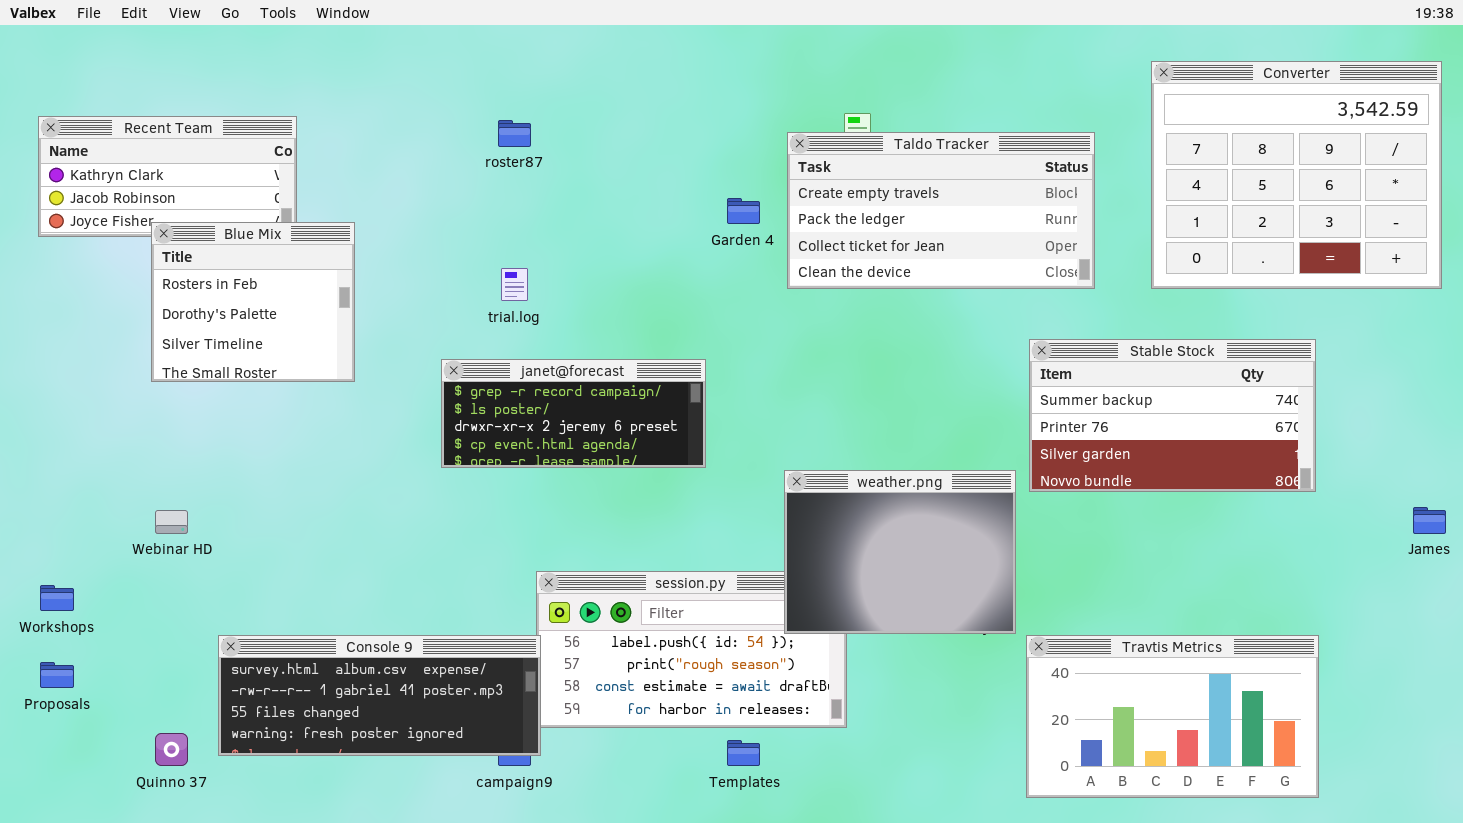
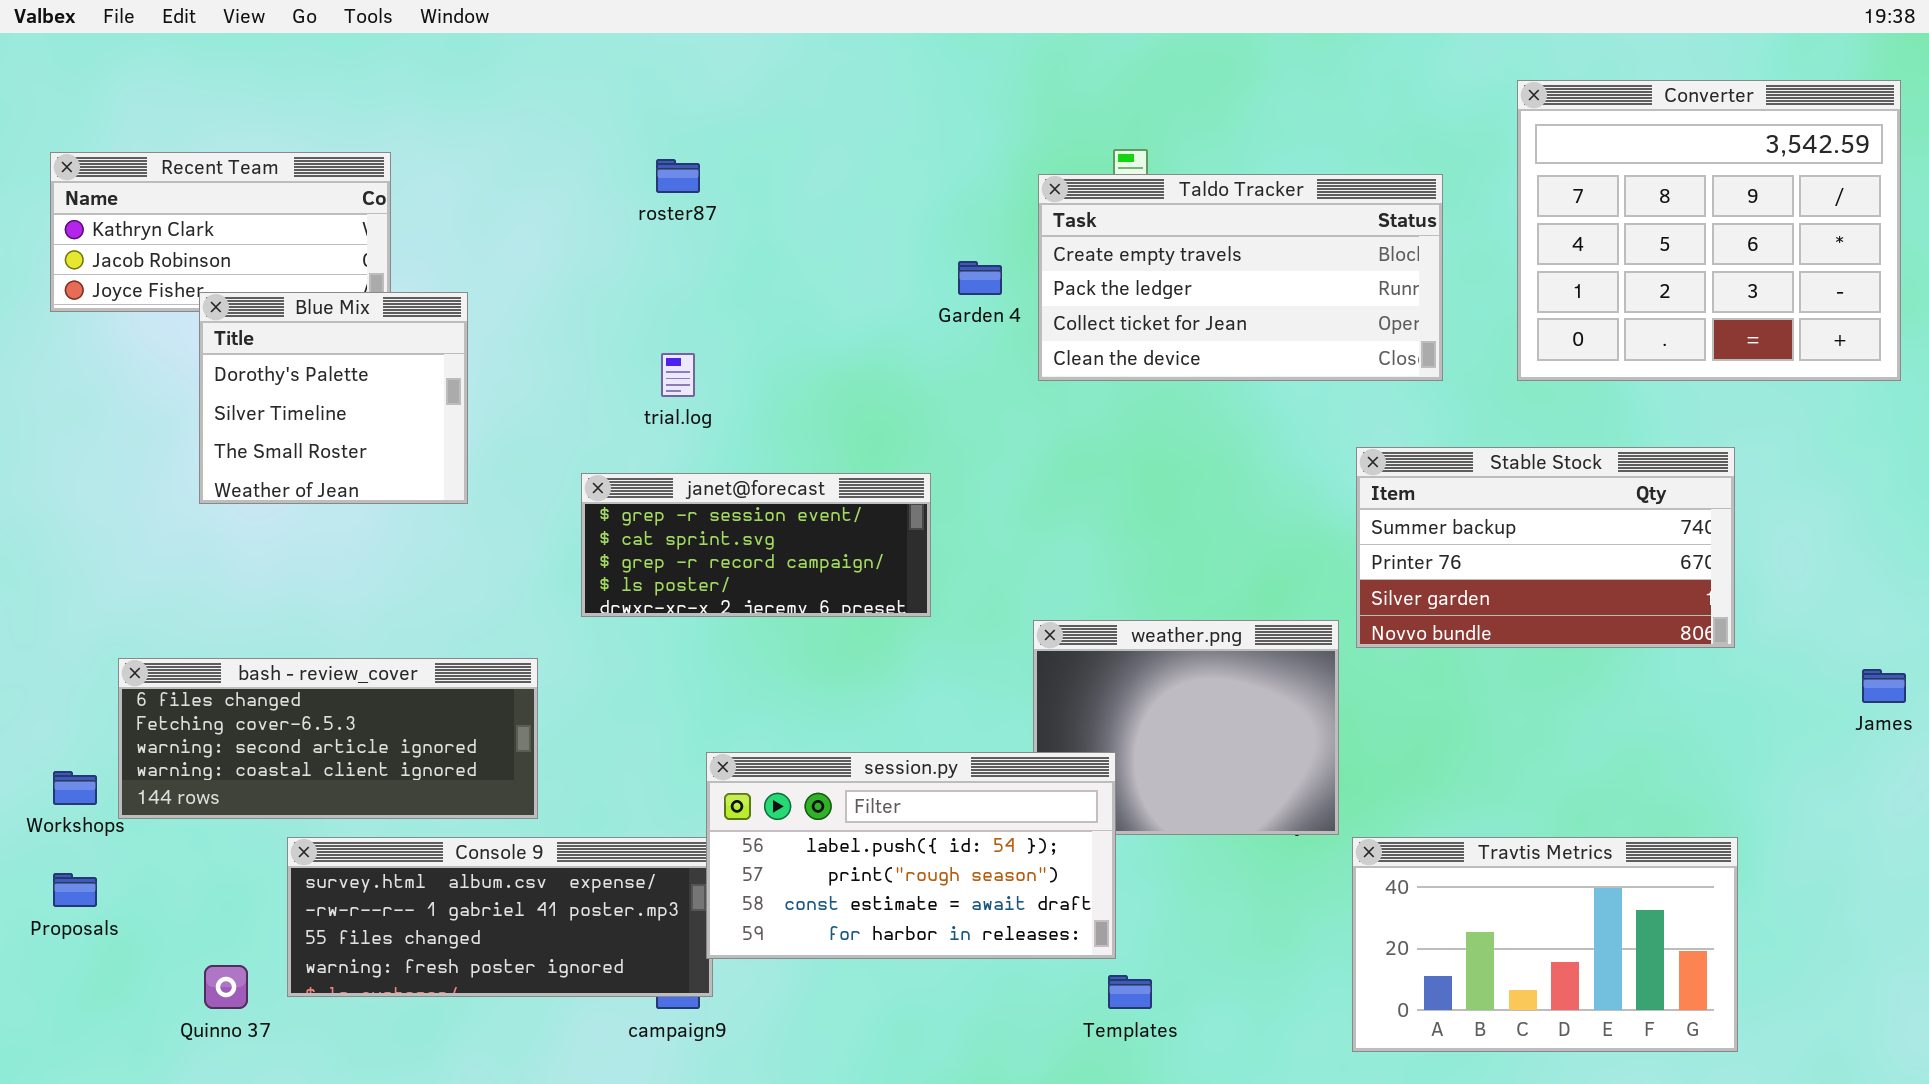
Blue Mix: [151,222,355,382] -> [199,292,468,504], scrolled down 1 row
janet@forecast: [441,359,706,468] -> [581,473,931,617], scrolled up 2 rows
bash - review_cover: none -> [118,658,538,819], opened
session.py: [536,571,847,728] -> [706,752,1116,959], raised
Templates: [727,740,760,766] -> [1108,975,1152,1009], moved

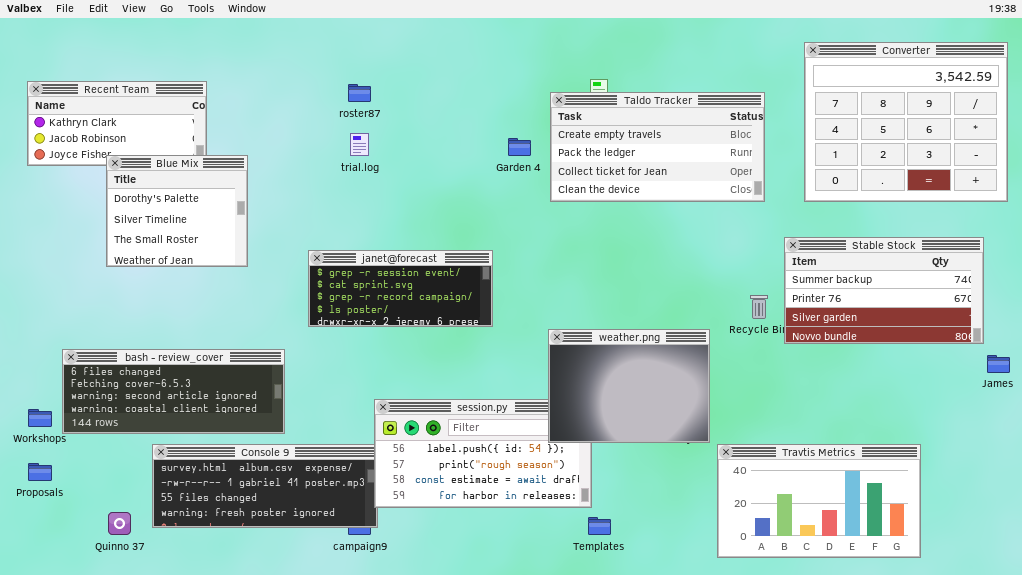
trial.log: [661,353,695,397] -> [350,133,369,156], moved
Stable Stock: [1356,447,1735,648] -> [784,237,984,344], moved
weather.png: [1033,620,1339,835] -> [548,329,710,443], raised

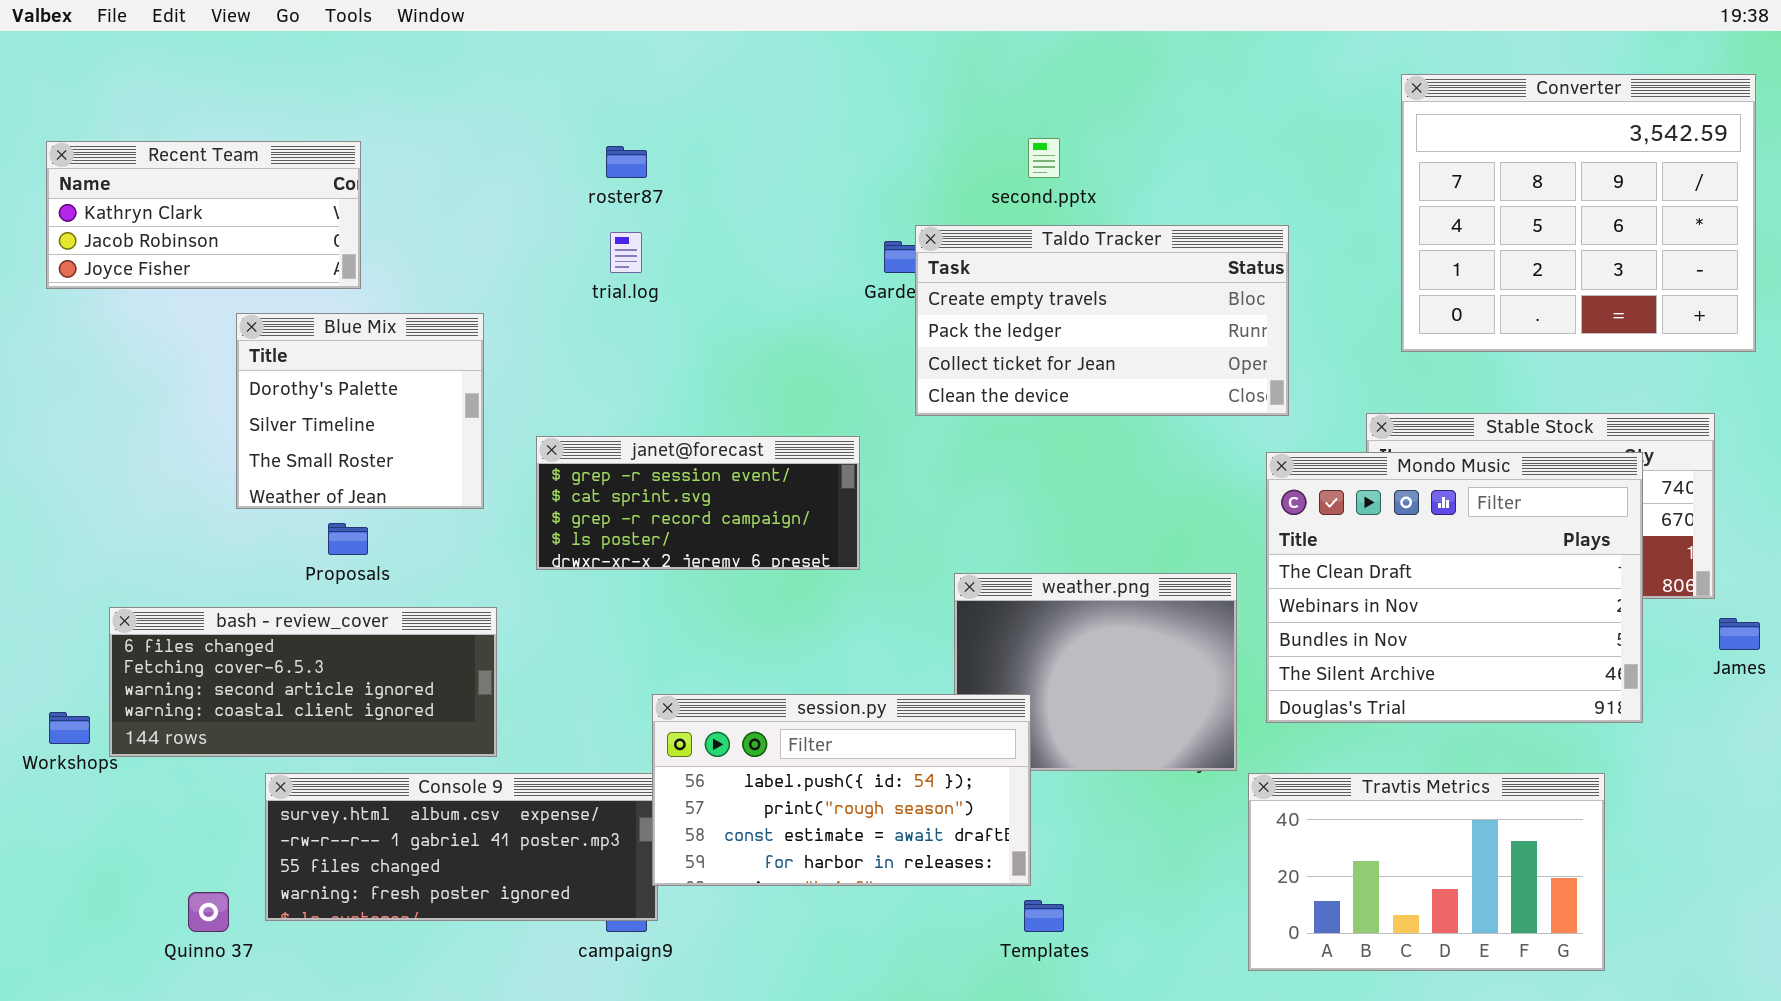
Taldo Tracker: [550,92,765,202] -> [915,225,1289,416], moved
Blue Mix: [106,155,248,267] -> [236,313,484,509], moved
Mondo Music: none -> [1266,452,1643,723], opened
session.py: [374,399,592,508] -> [652,694,1031,886], raised
Proposals: [28,463,52,481] -> [328,523,368,555], moved

